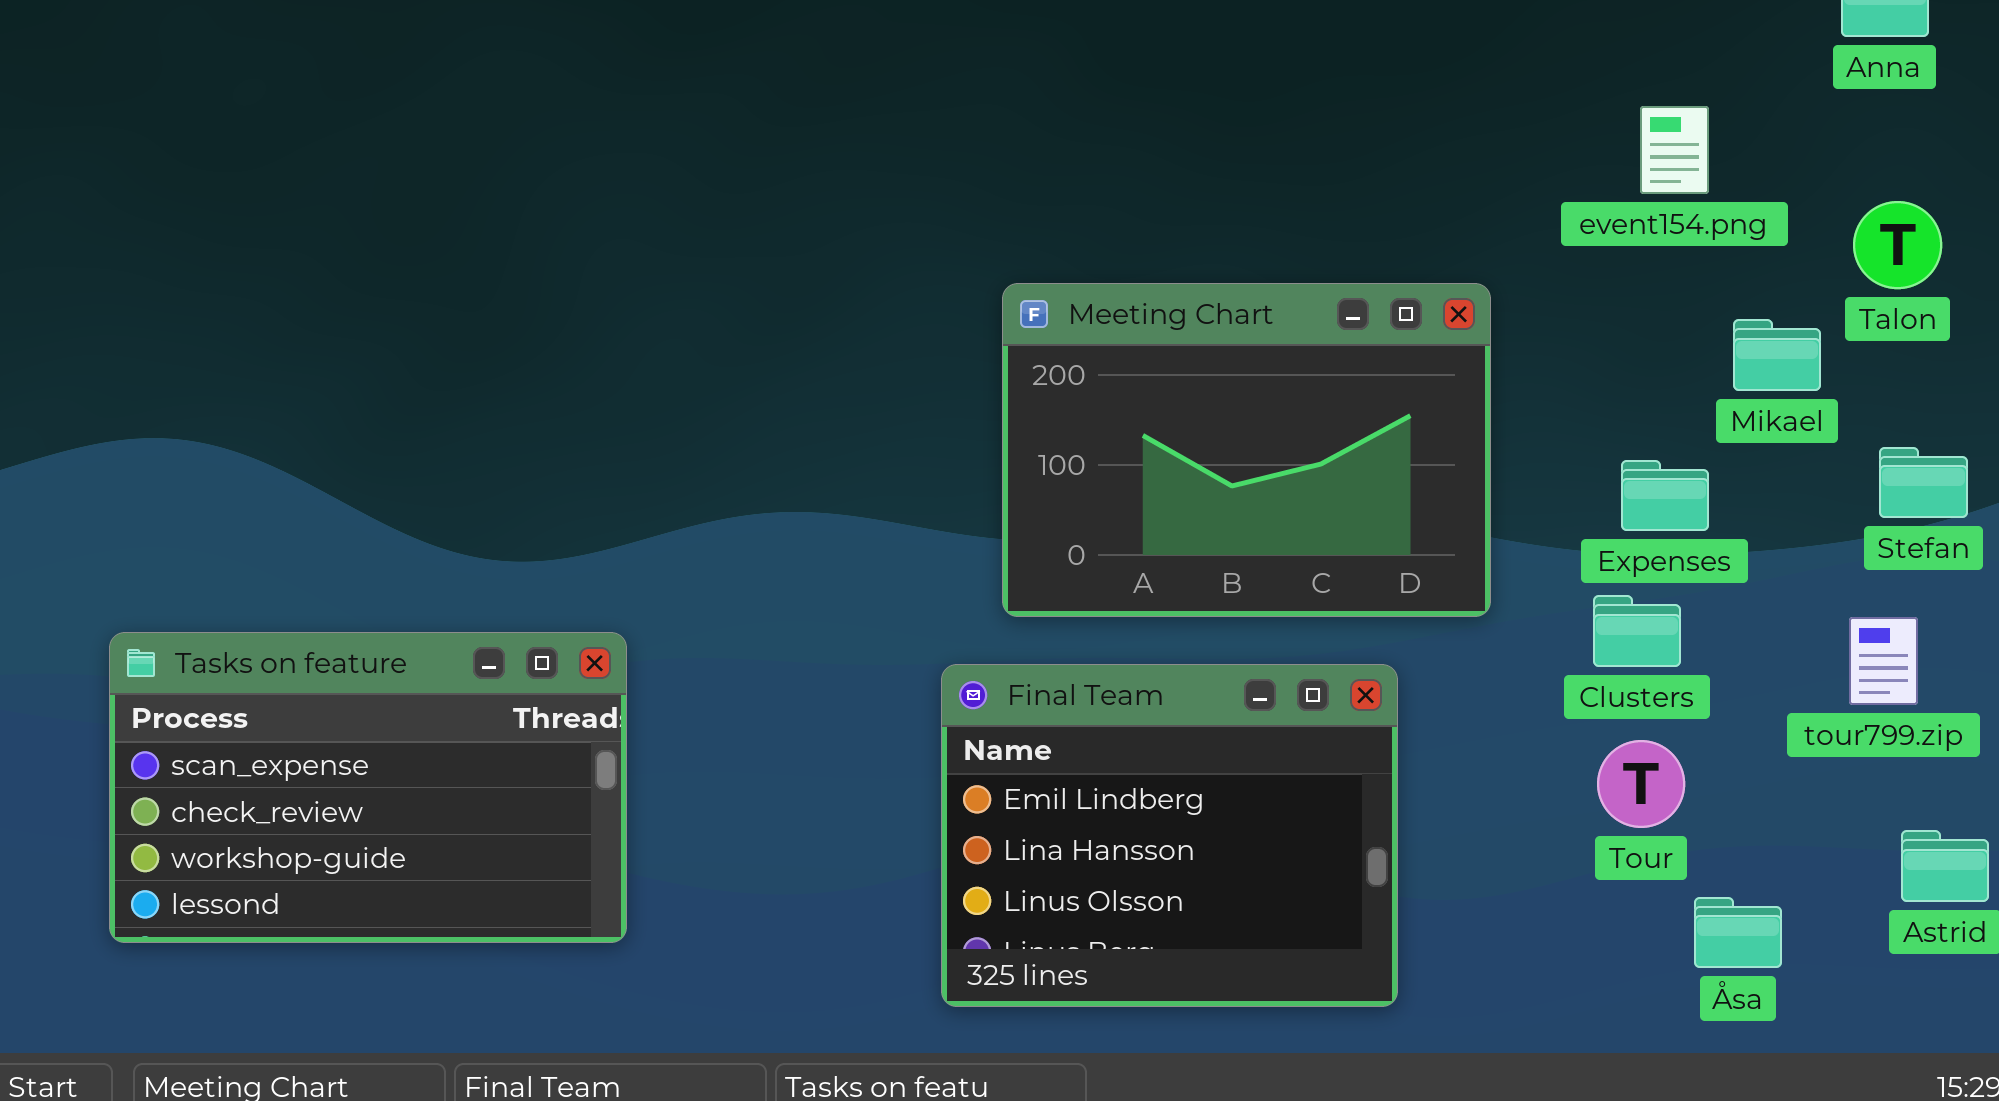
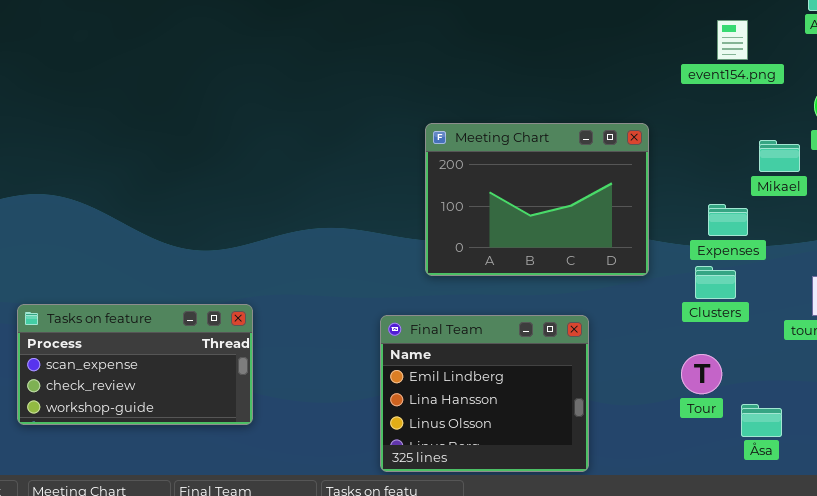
event154.png: [1640,106,1709,194] -> [717,20,748,60], moved
Tasks on feature: [109,632,627,943] -> [17,304,253,425], resized
Final Team: [941,664,1398,1007] -> [380,315,589,472], moved
Tour: [1597,740,1685,828] -> [681,354,722,394], moved

